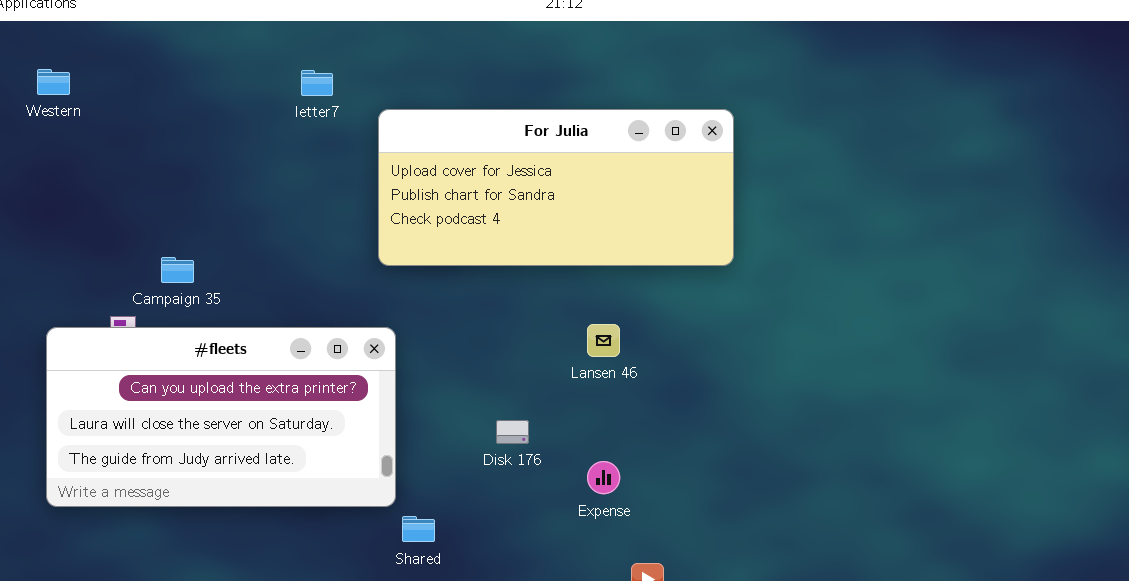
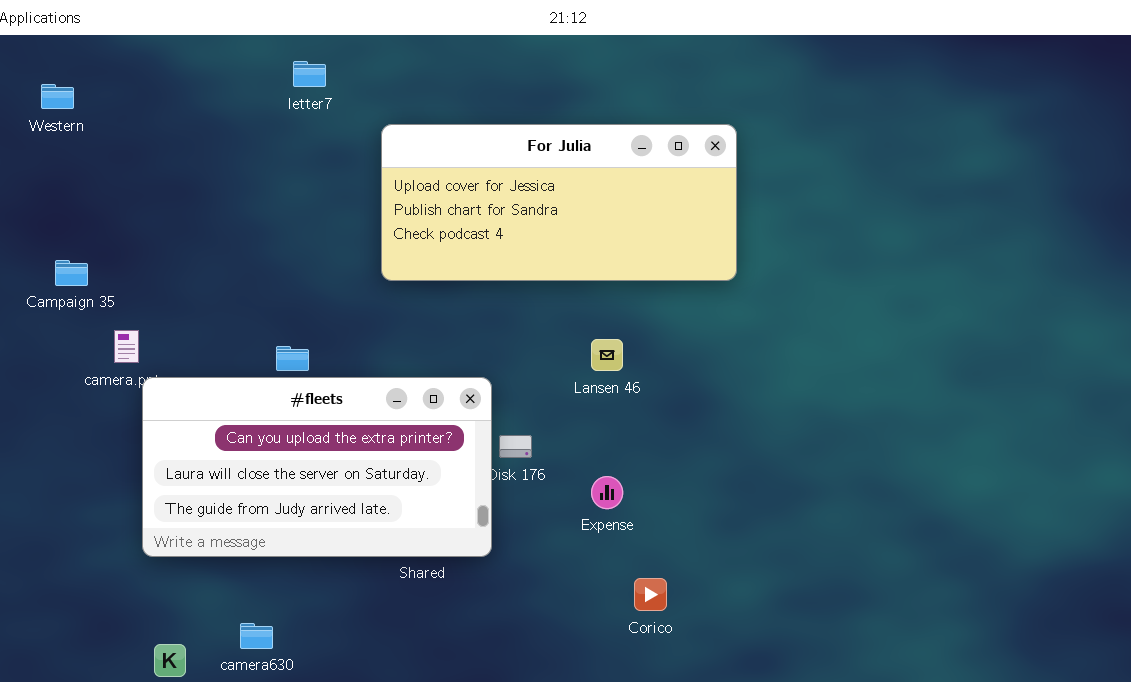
letter7: [301,70,333,96] -> [293,61,326,87], moved
Campaign 35: [161,257,194,283] -> [55,260,88,286], moved
#fleets: [46,327,396,507] -> [142,377,492,557], moved

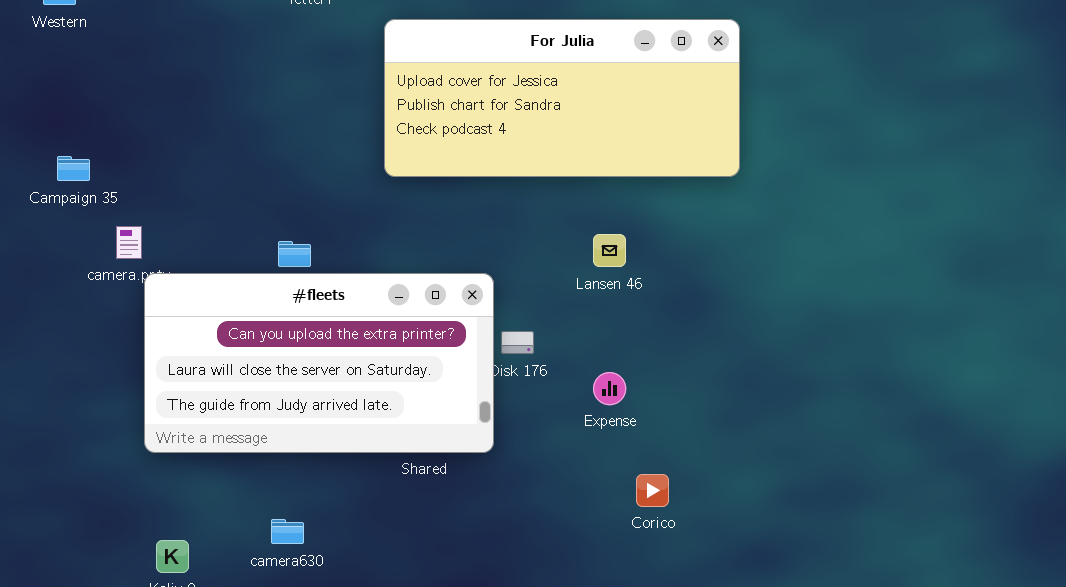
camera630: [240,623,273,649] -> [271,519,304,544], moved

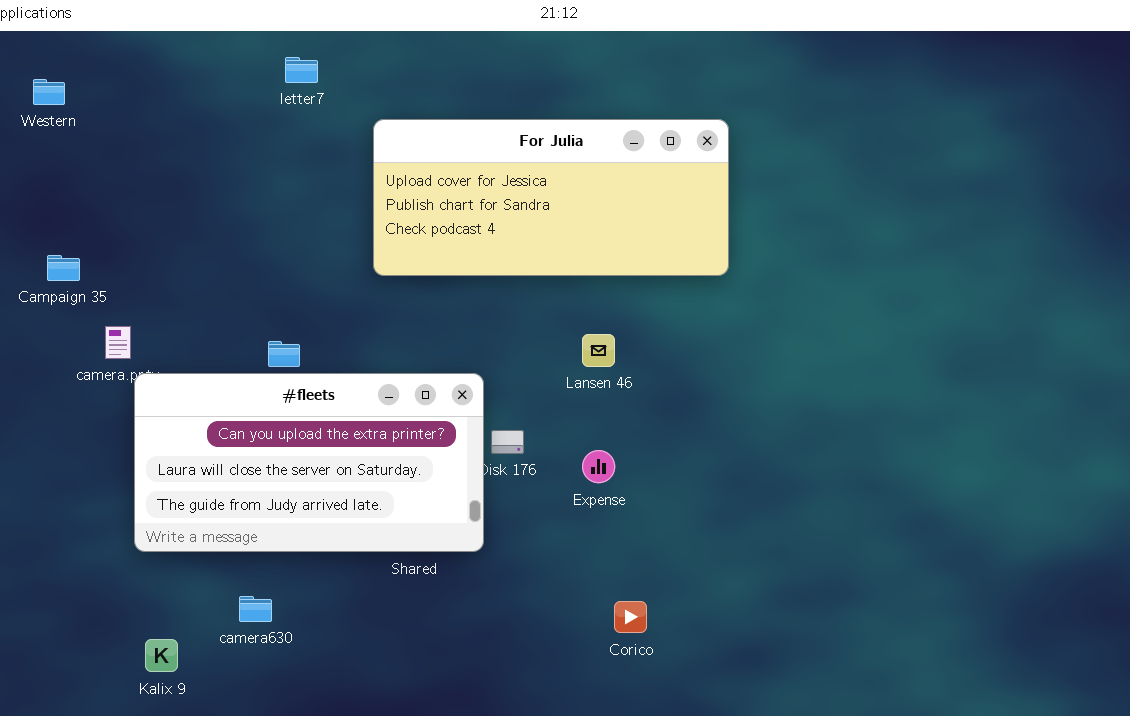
Expense: [593,372,626,405] -> [582,450,615,483], moved
Corico: [636,474,669,507] -> [614,601,647,633], moved
camera630: [271,519,304,544] -> [239,596,272,622], moved

